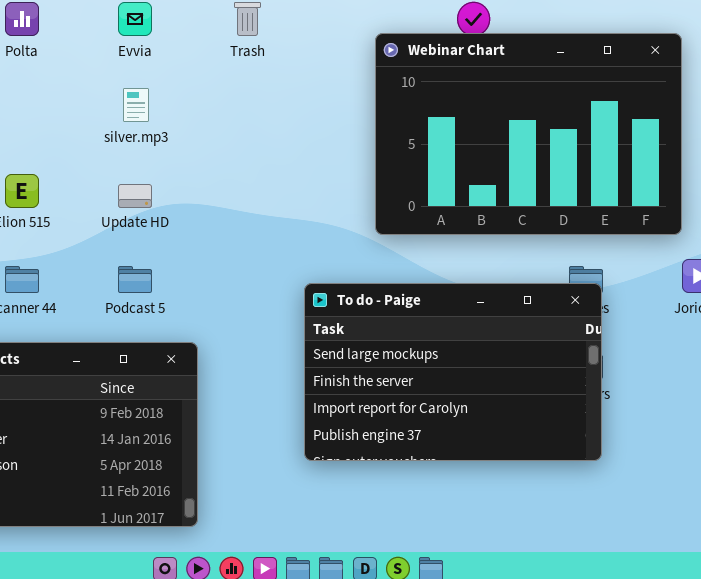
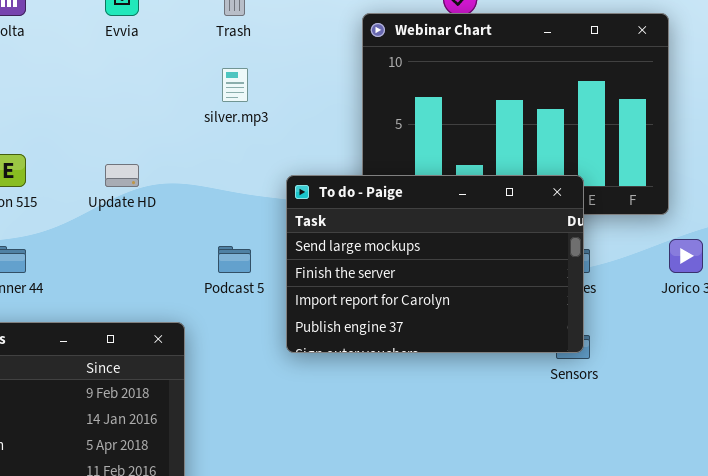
silver.mp3: [123,88,149,122] -> [222,68,248,102], moved
Podcast 5: [118,266,152,293] -> [218,246,251,273], moved
To do - Paige: [304,283,602,461] -> [286,175,584,353], moved

